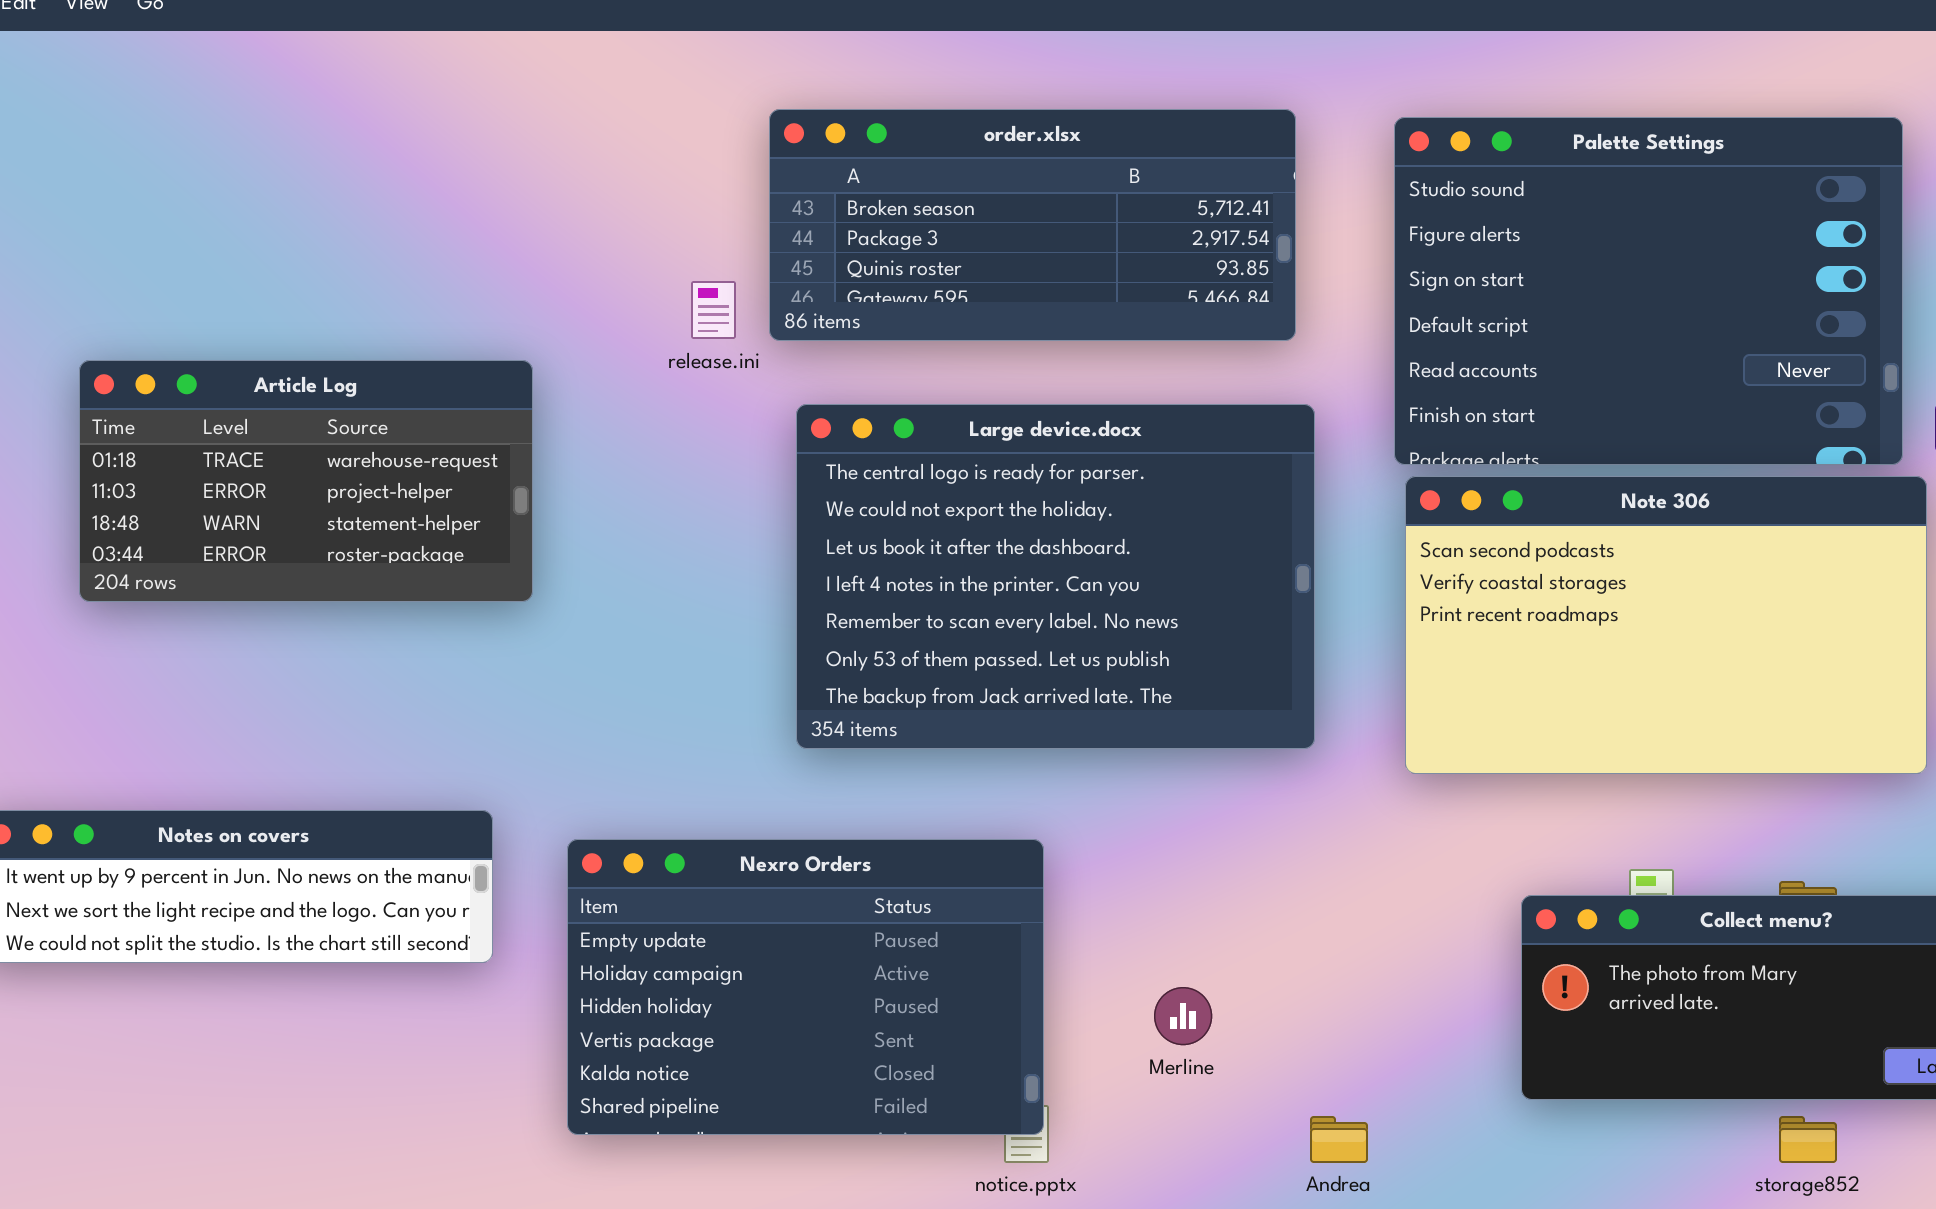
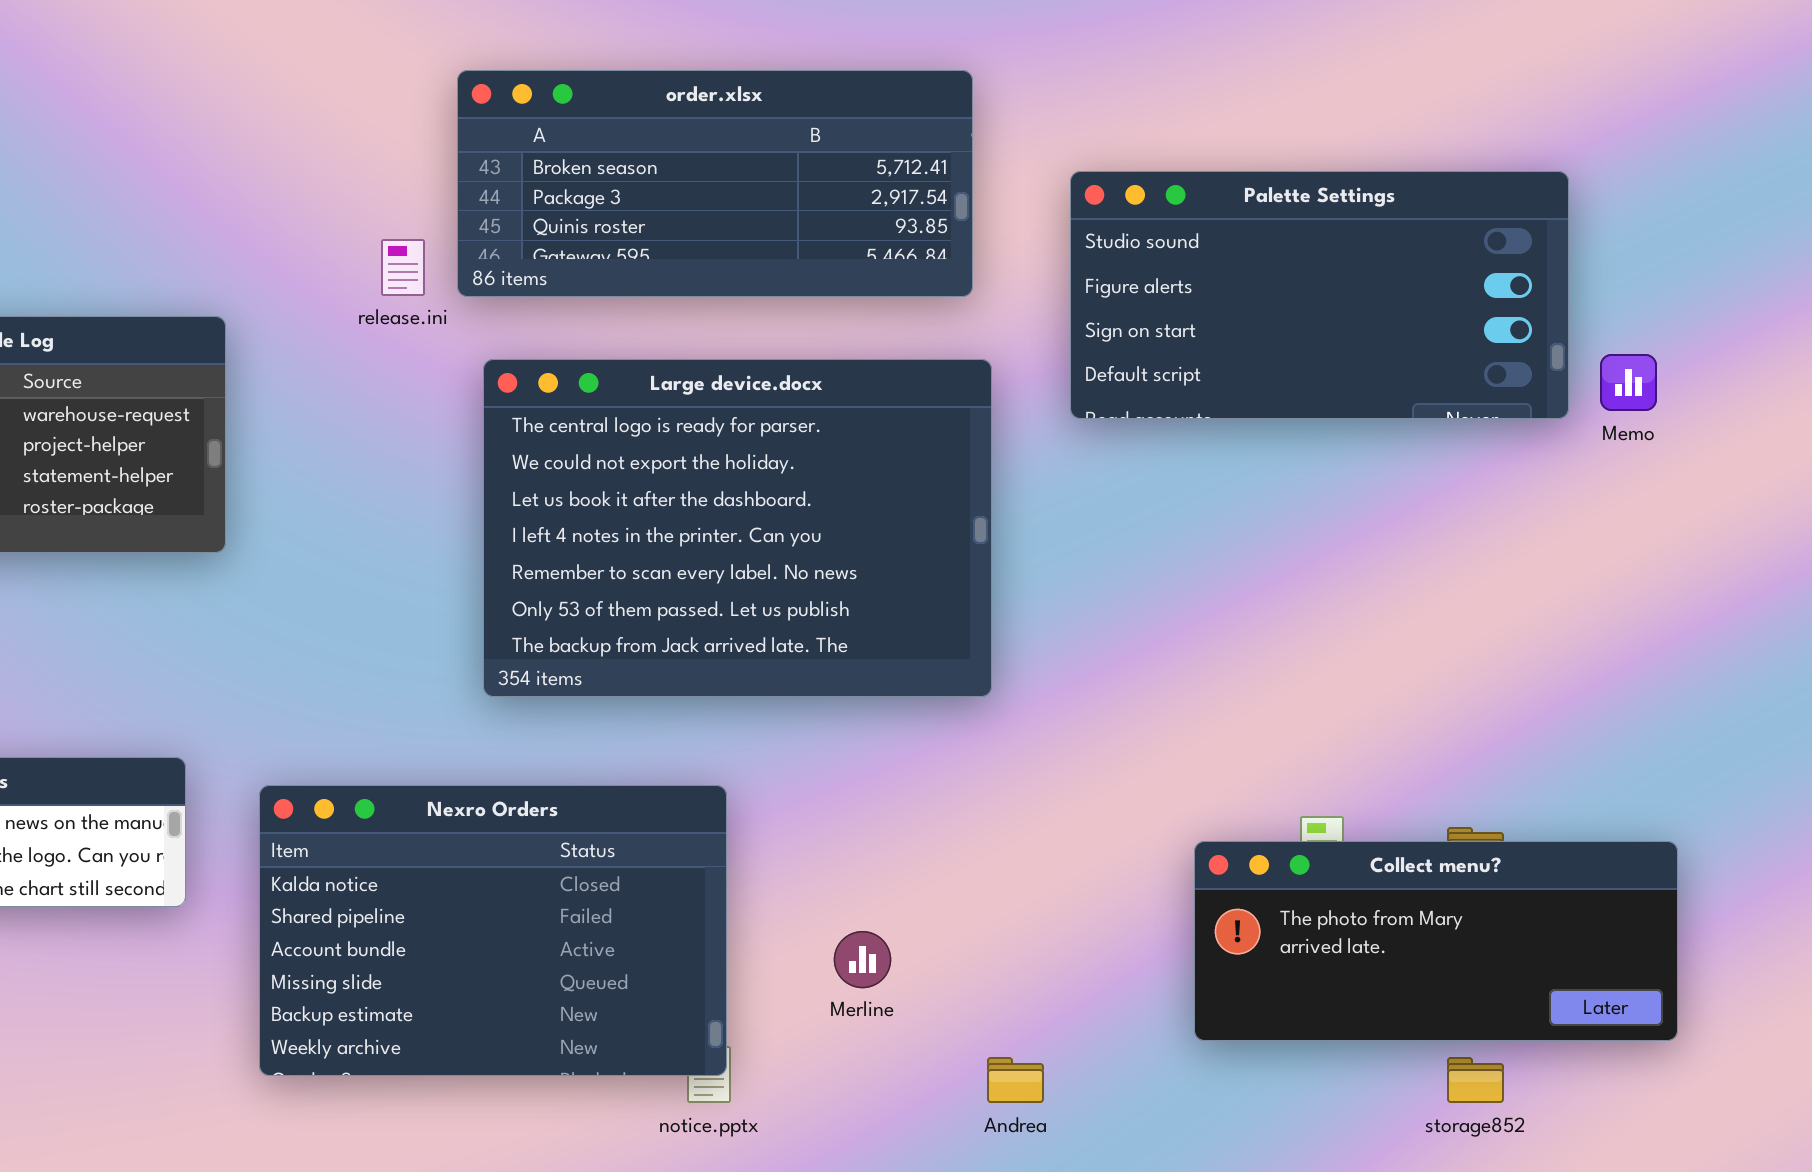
Palette Settings: [1394,117,1903,465] -> [1070,171,1569,419], resized
Note 306: [1405,476,1927,774] -> none, closed
Nexro Orders: [567,839,1044,1135] -> [259,785,727,1076], scrolled down 4 rows

